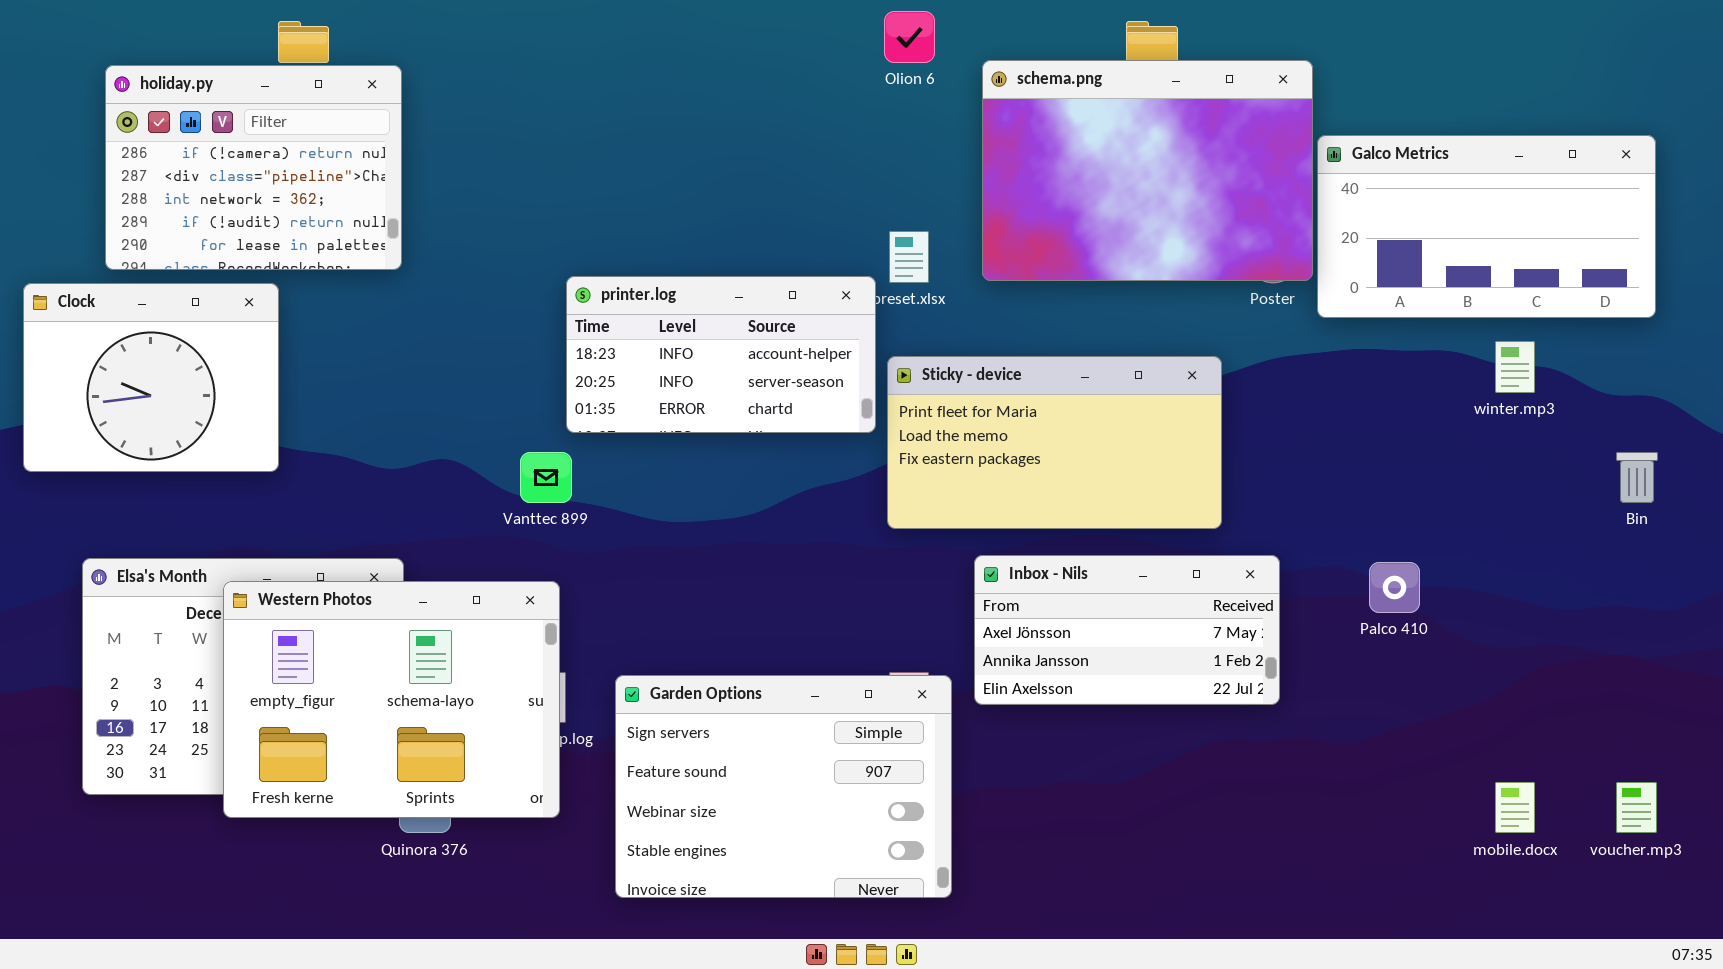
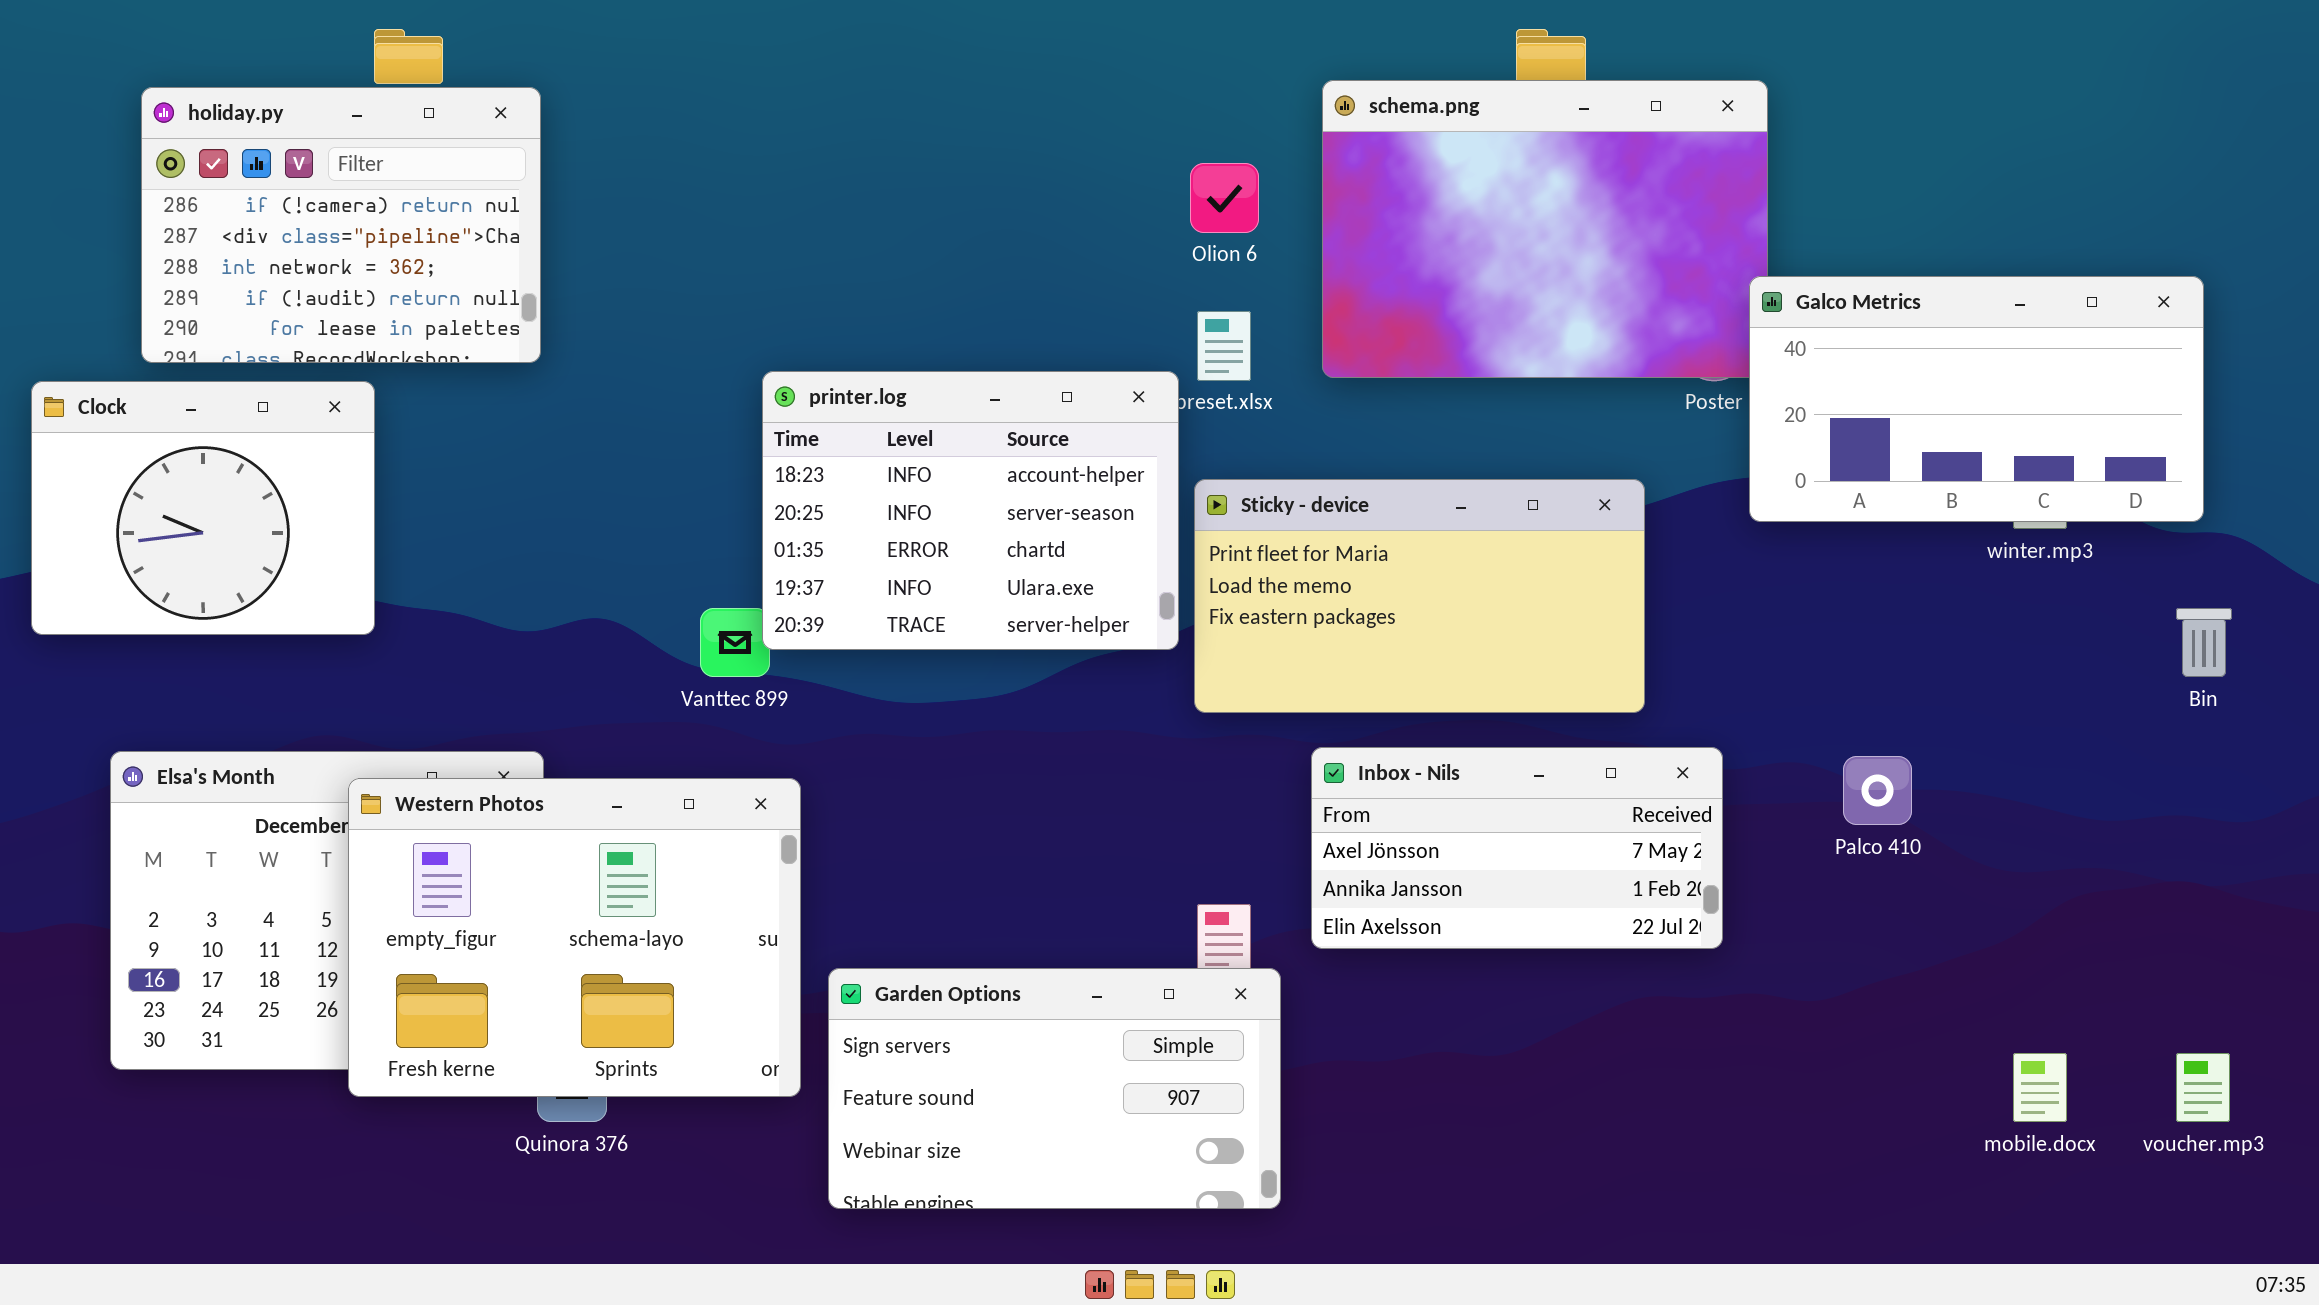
Olion 6: [884,11,935,63] -> [1190,163,1259,233], moved
Galco Metrics: [1317,135,1656,318] -> [1749,276,2204,522], moved
printer.log: [566,276,876,433] -> [762,371,1179,650], resized
Western Photos: [223,581,560,818] -> [348,778,801,1097], moved
Garden Options: [615,675,952,898] -> [828,968,1281,1209], resized

